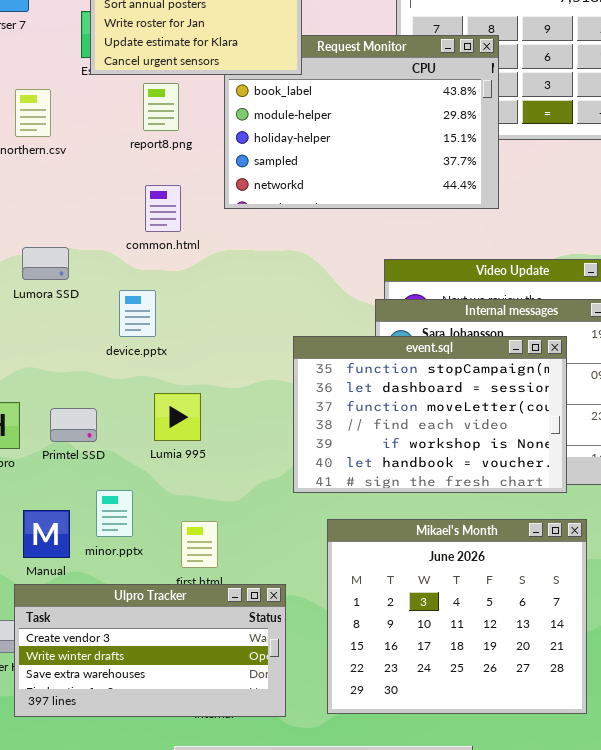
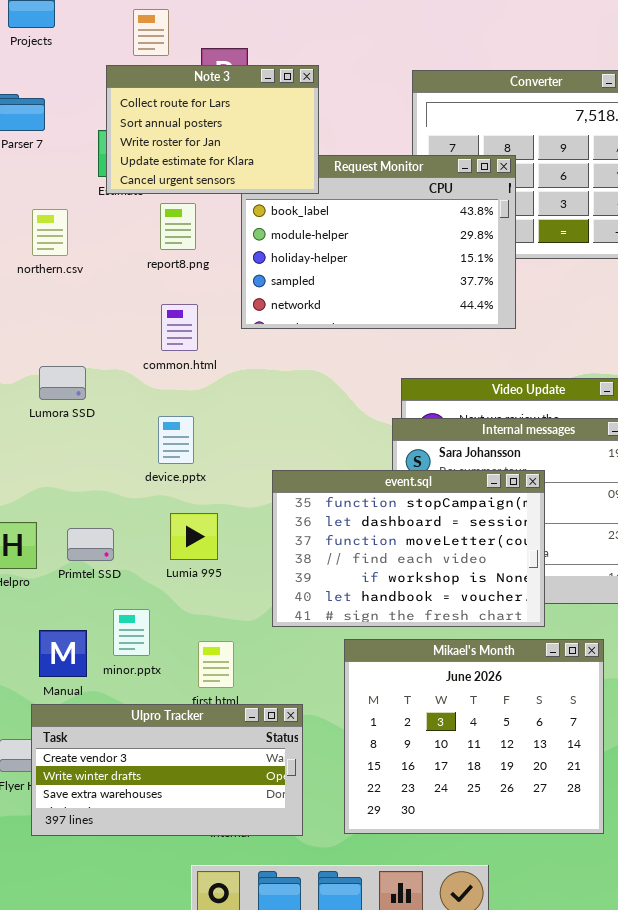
device.pptx: [119,290,156,337] -> [158,416,194,464], moved
event.sql: [293,336,567,493] -> [272,470,545,627], moved

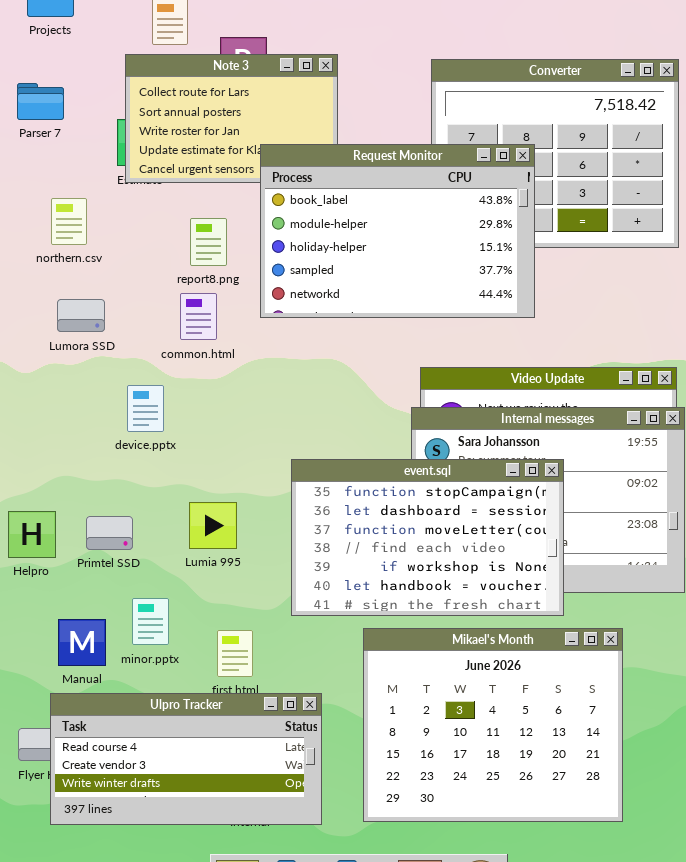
Request Monitor: [241,155,516,329] -> [260,144,535,318], raised
report8.png: [160,203,196,250] -> [190,218,227,266], moved
Lumora SSD: [39,366,86,400] -> [57,299,105,332], moved
device.pptx: [158,416,194,464] -> [127,385,164,432], moved
Ulpro Tracker: [31,704,303,836] -> [50,693,322,825], scrolled up 1 row

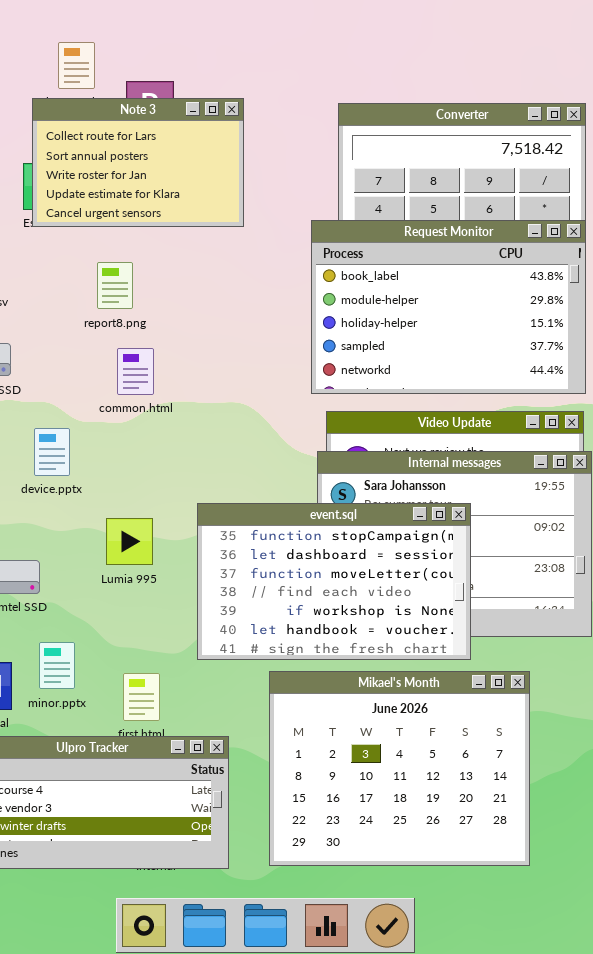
Request Monitor: [260,144,535,318] -> [311,220,586,394], moved
common.html: [180,293,217,340] -> [117,348,154,395], moved
Lumia 995: [189,502,237,549] -> [106,518,153,565], moved

